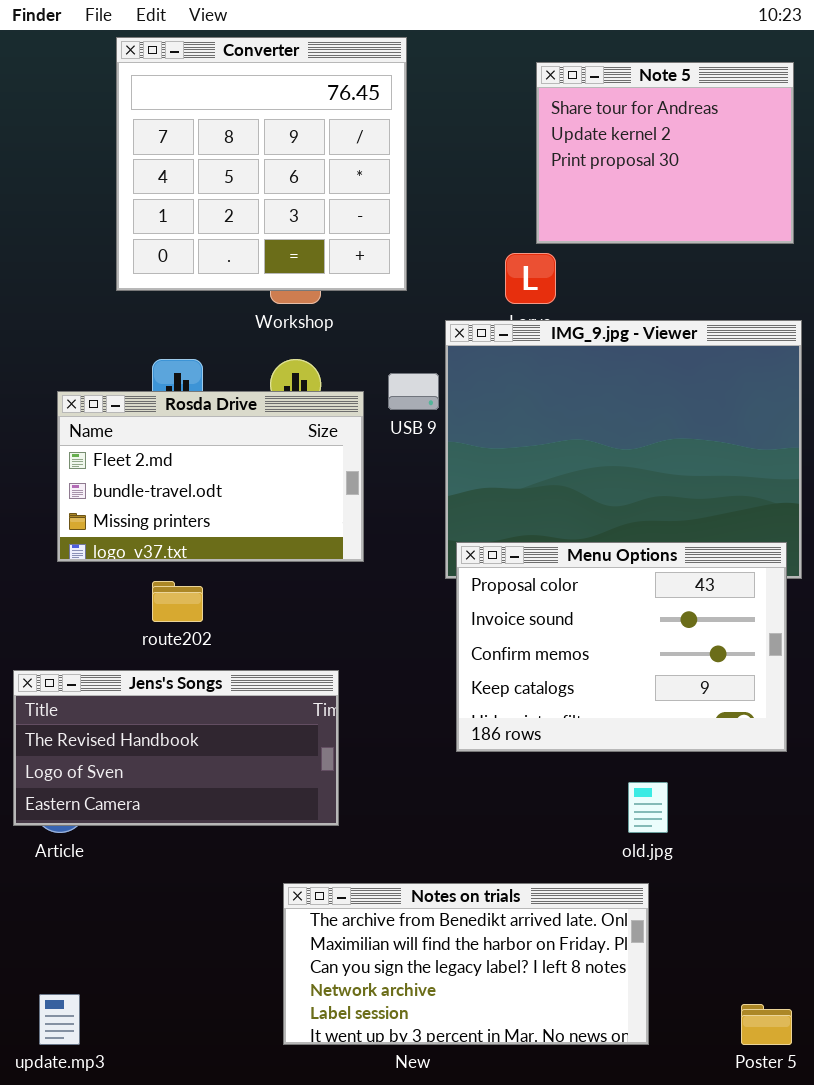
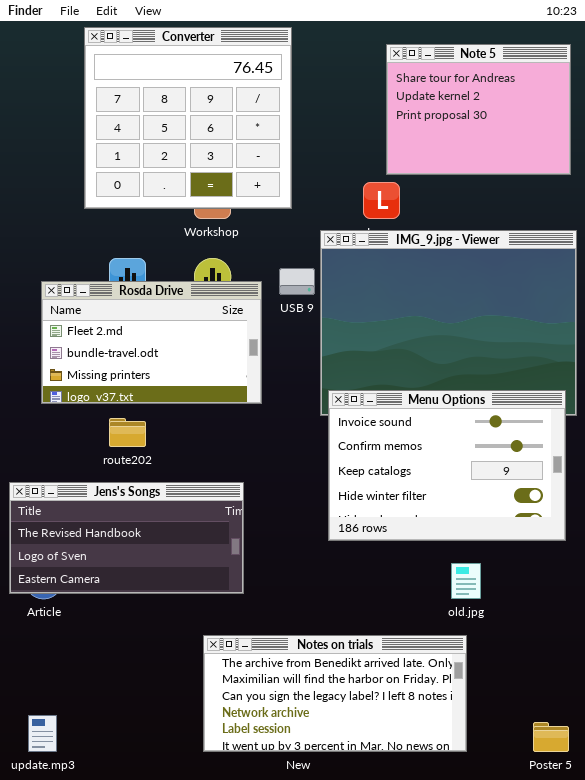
Menu Options: [456,542,787,752] -> [328,390,566,541], scrolled down 1 row

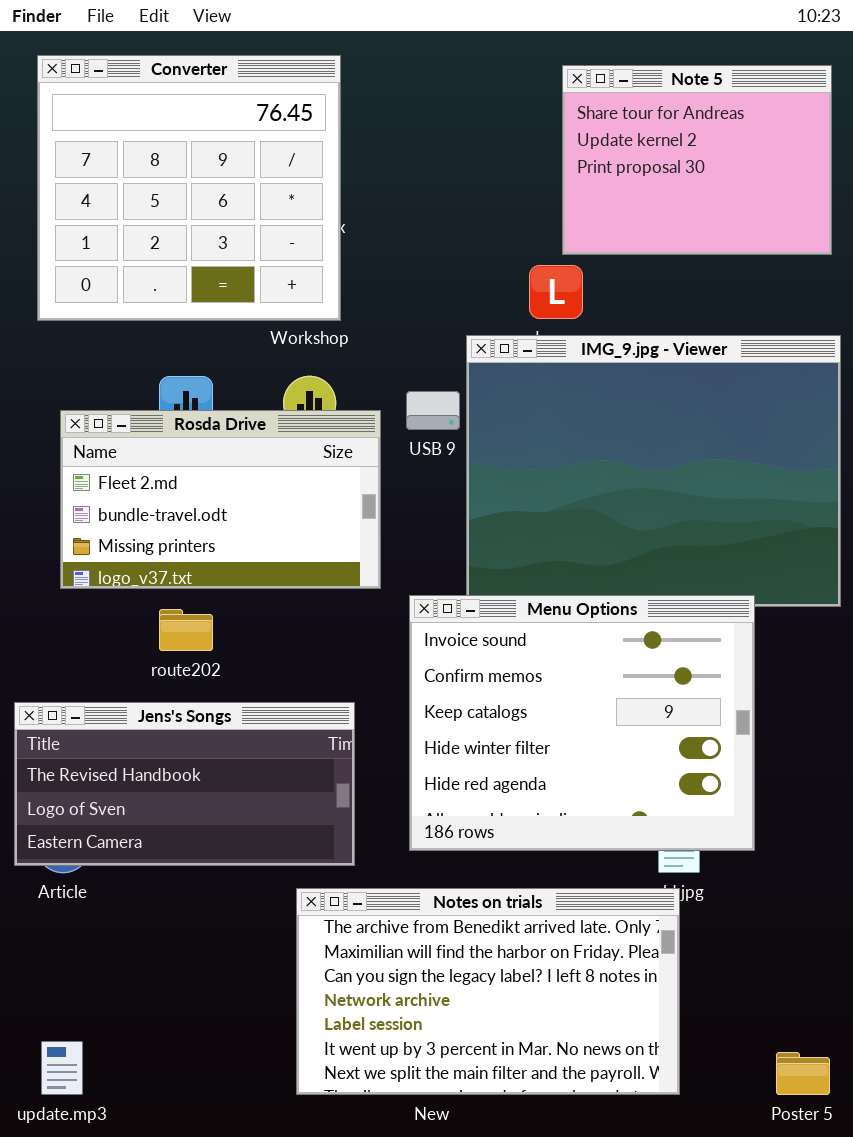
Converter: [84,27,292,209] -> [37,55,341,321], moved
Menu Options: [328,390,566,541] -> [409,595,755,851], moved, resized
Notes on trials: [203,635,467,752] -> [296,888,680,1095], resized

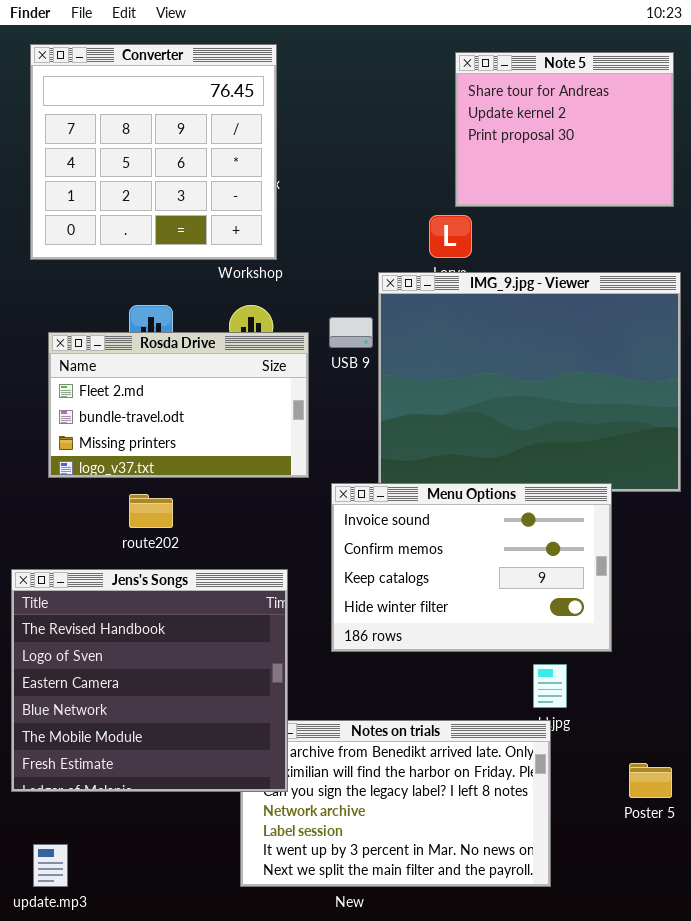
Menu Options: [409,595,755,851] -> [331,483,612,652], resized
Jens's Songs: [14,702,355,866] -> [11,569,288,792], resized
Poster 5: [776,1052,830,1095] -> [629,763,672,798], moved

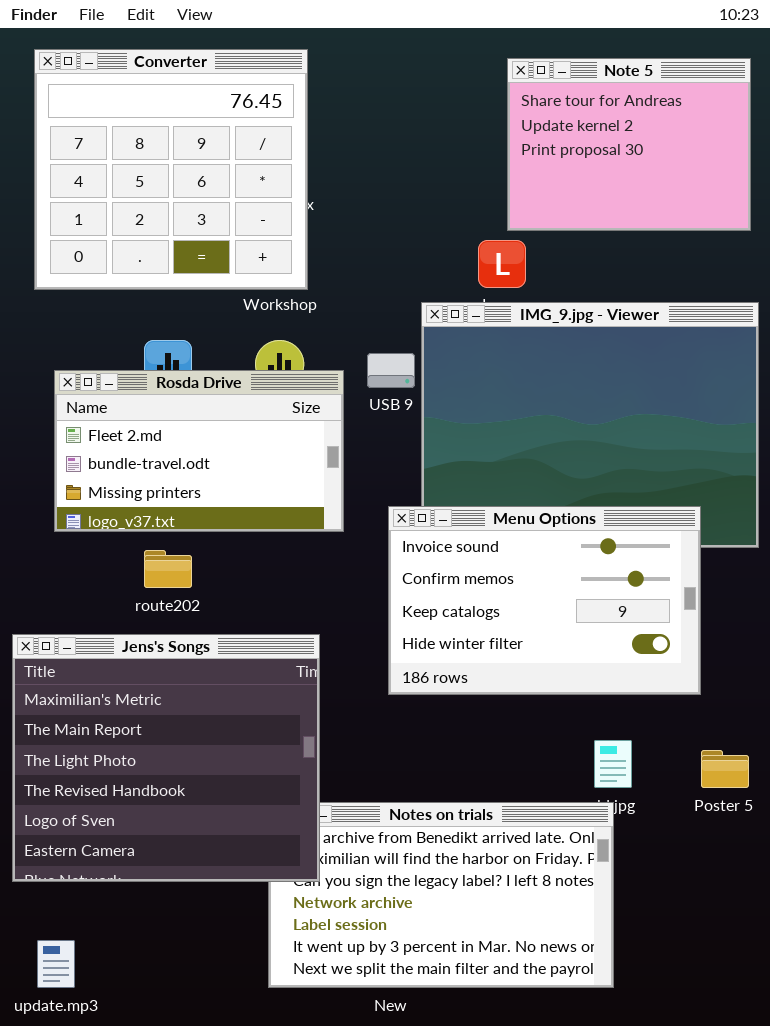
Menu Options: [331,483,612,652] -> [388,506,701,695], moved
Jens's Songs: [11,569,288,792] -> [12,634,320,882], scrolled up 3 rows
Poster 5: [629,763,672,798] -> [701,750,749,788], moved

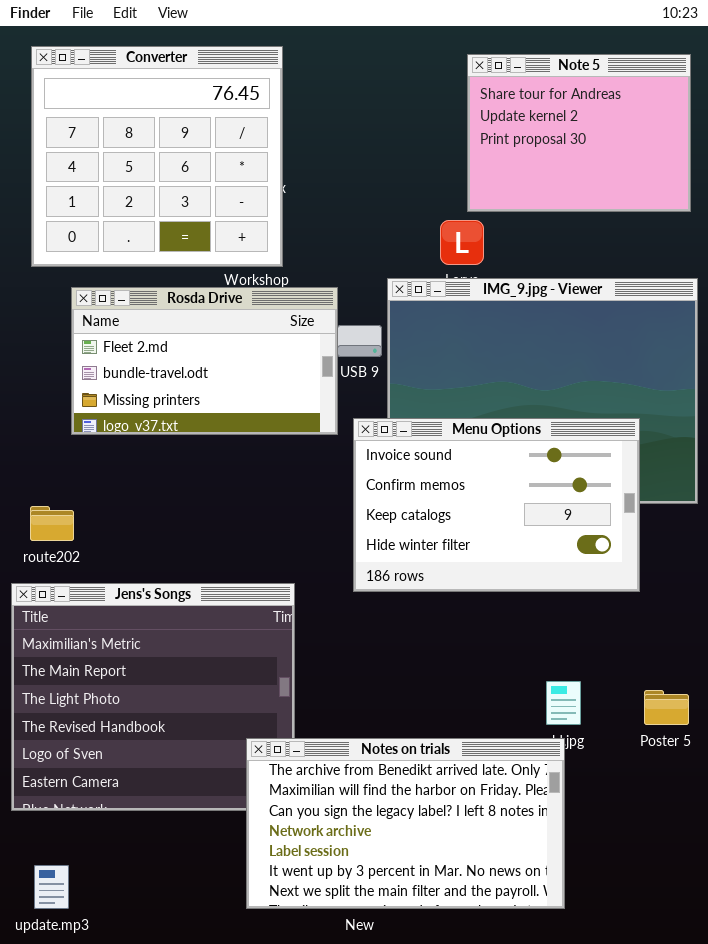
Rosda Drive: [54,370,344,532] -> [71,287,338,435], moved
Menu Options: [388,506,701,695] -> [353,418,640,592], moved
route202: [144,550,192,588] -> [30,506,74,541], moved
Notes on trials: [268,802,614,988] -> [246,738,565,909], raised

